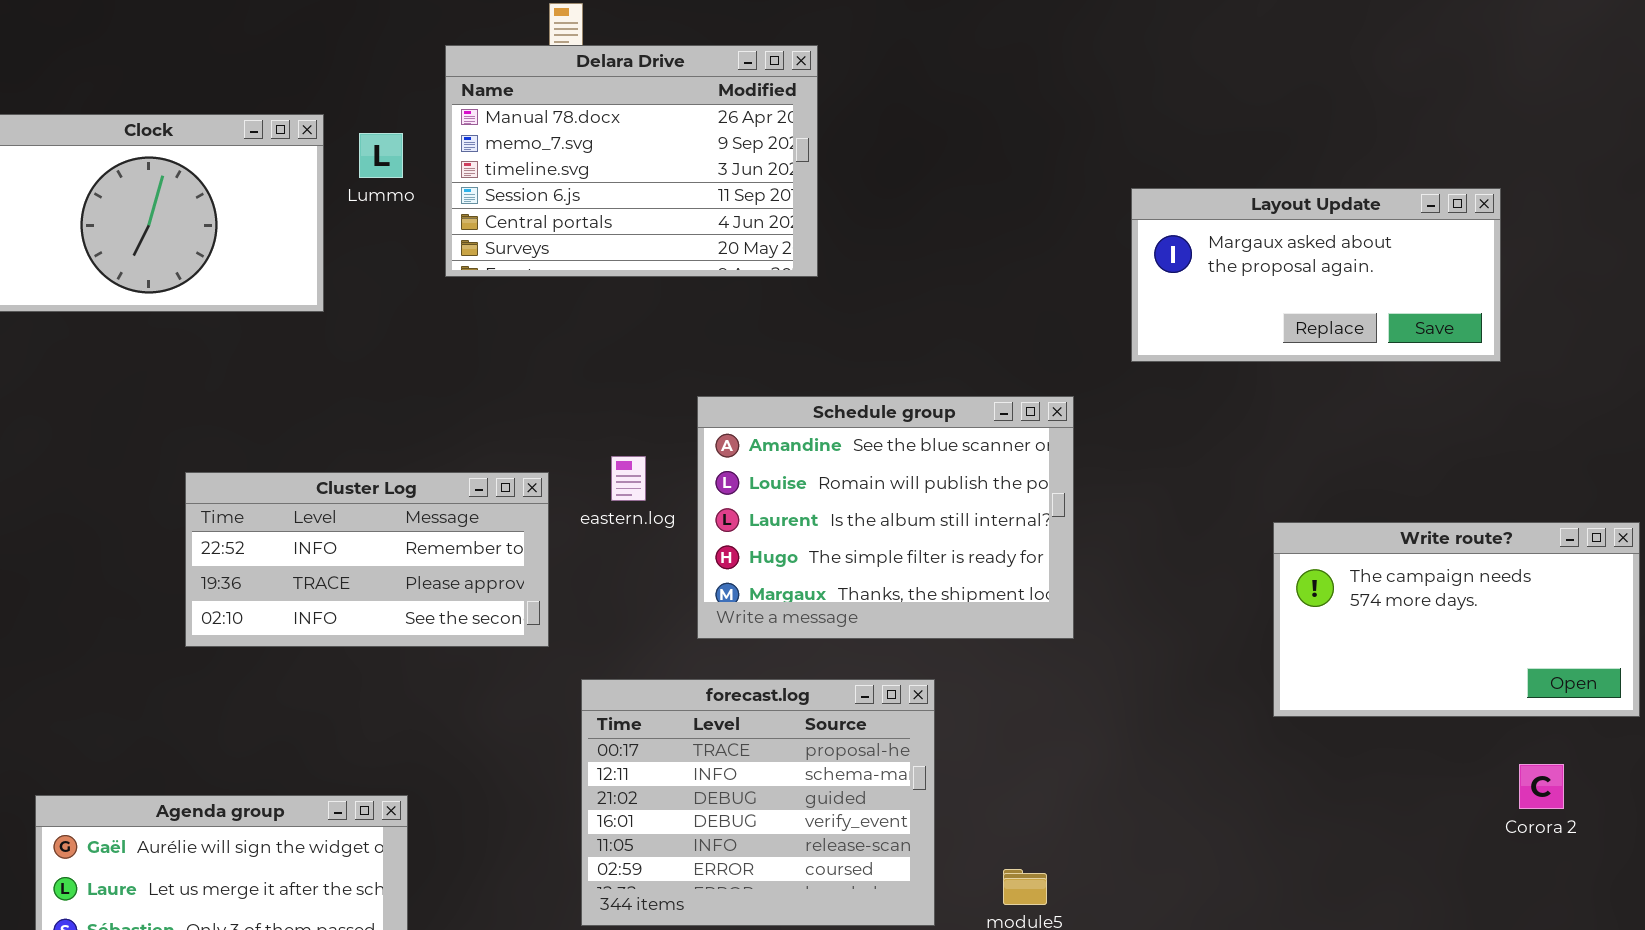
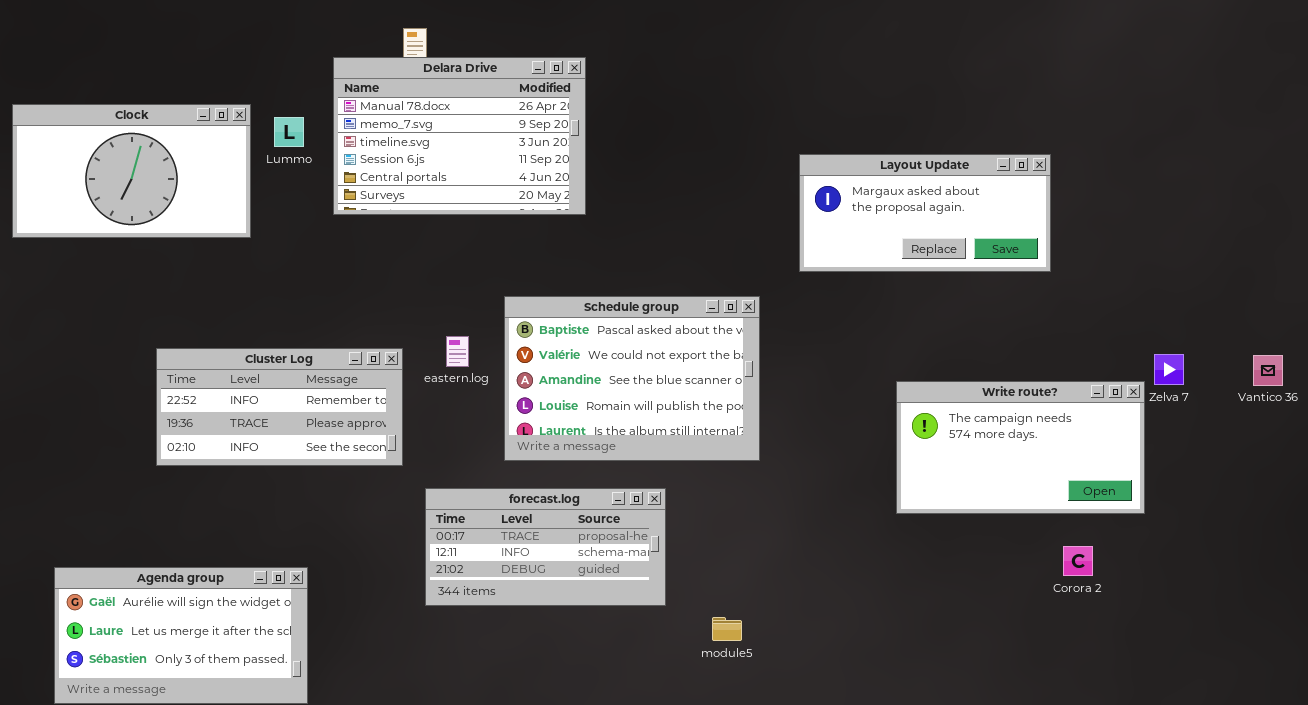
Schedule group: [697,396,1074,639] -> [504,296,760,461], scrolled up 2 rows
forecast.log: [581,679,935,926] -> [425,488,666,606], resized

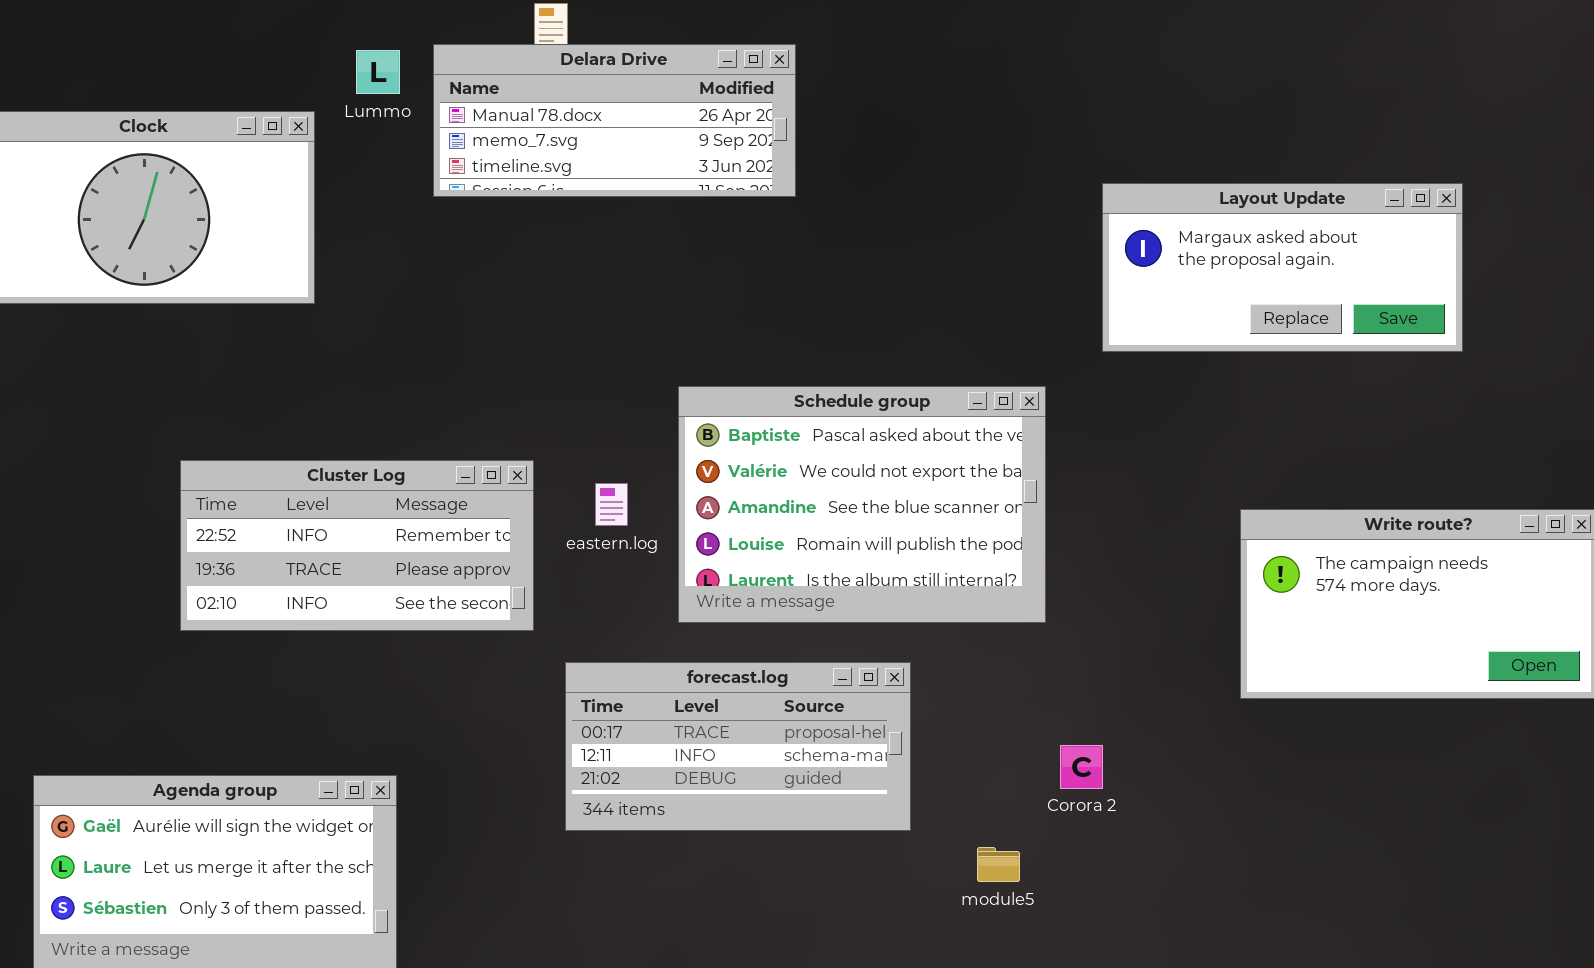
Delara Drive: [333,57,586,215] -> [433,44,796,197], resized
Lummo: [274,117,304,147] -> [356,50,400,94], moved
eastern.log: [446,336,469,367] -> [595,483,628,526], moved
Corora 2: [1063,546,1093,576] -> [1060,745,1103,789], moved

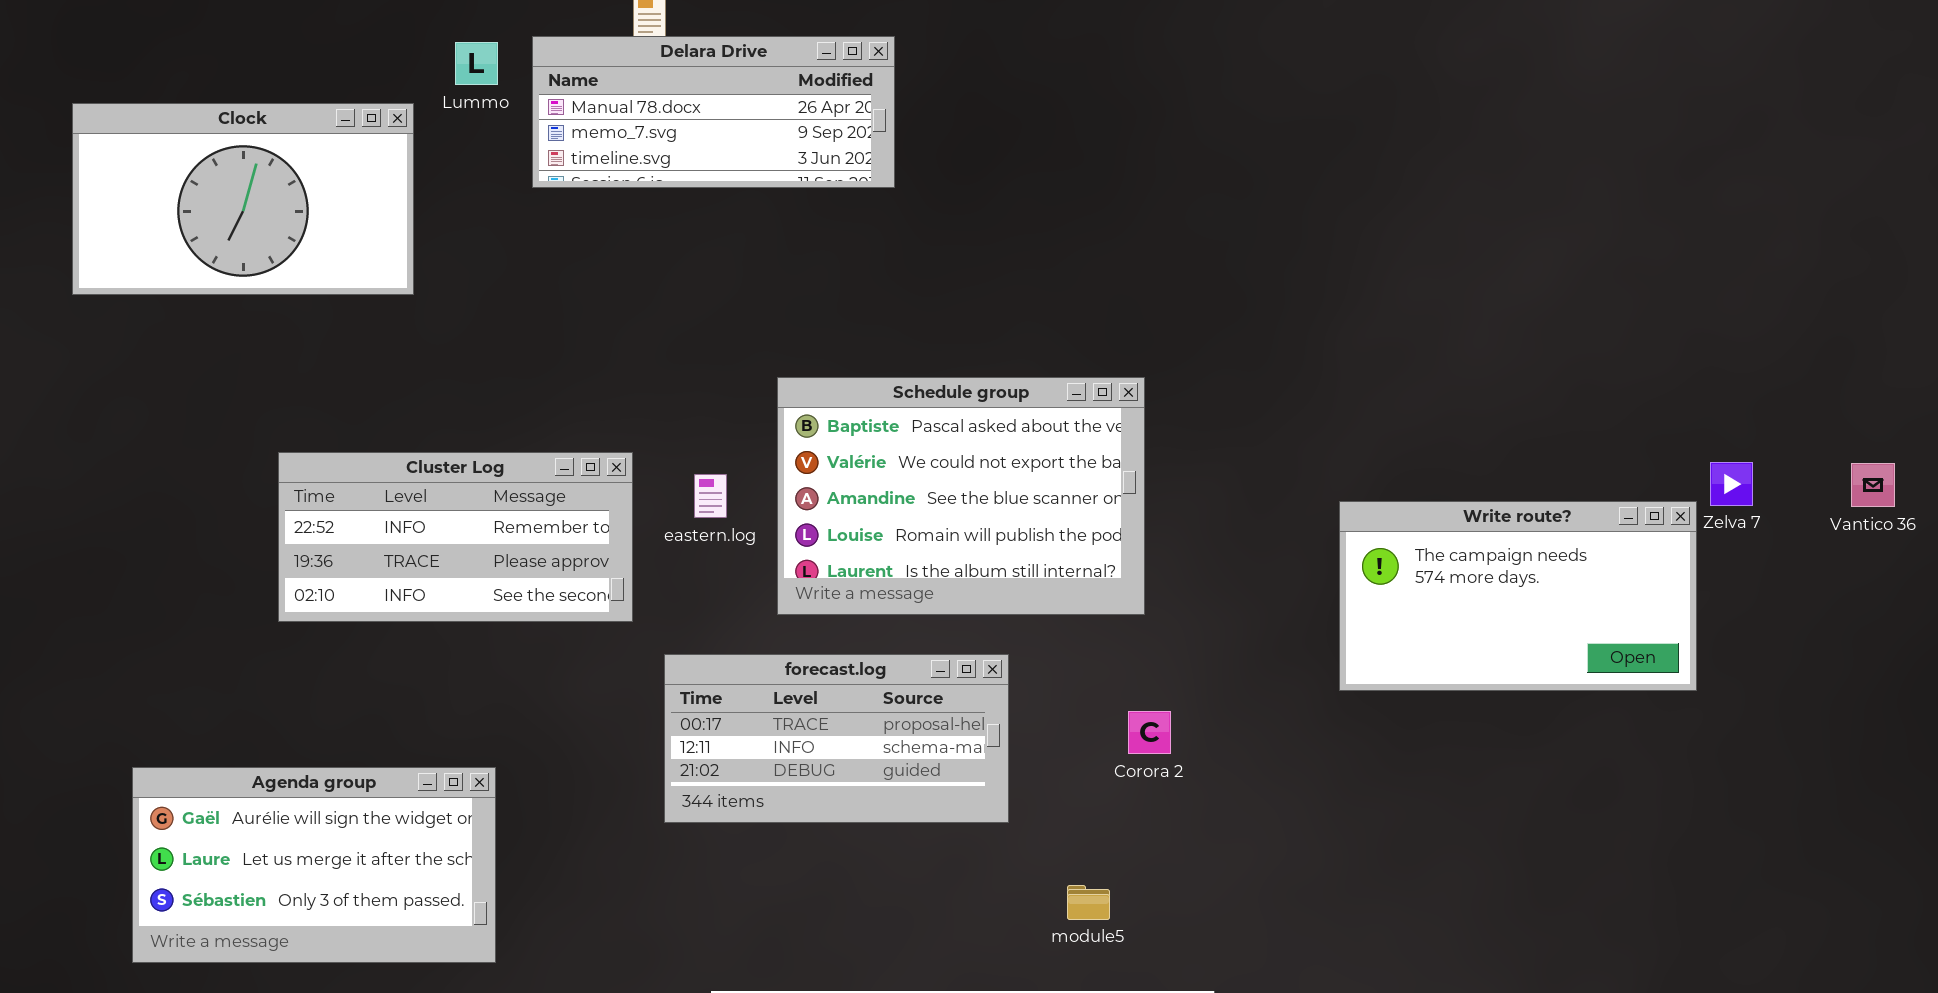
Layout Update: [1102,183,1463,352] -> none, closed
Corora 2: [1060,745,1103,789] -> [1128,711,1171,754], moved
module5: [977,847,1020,882] -> [1067,885,1110,920], moved

